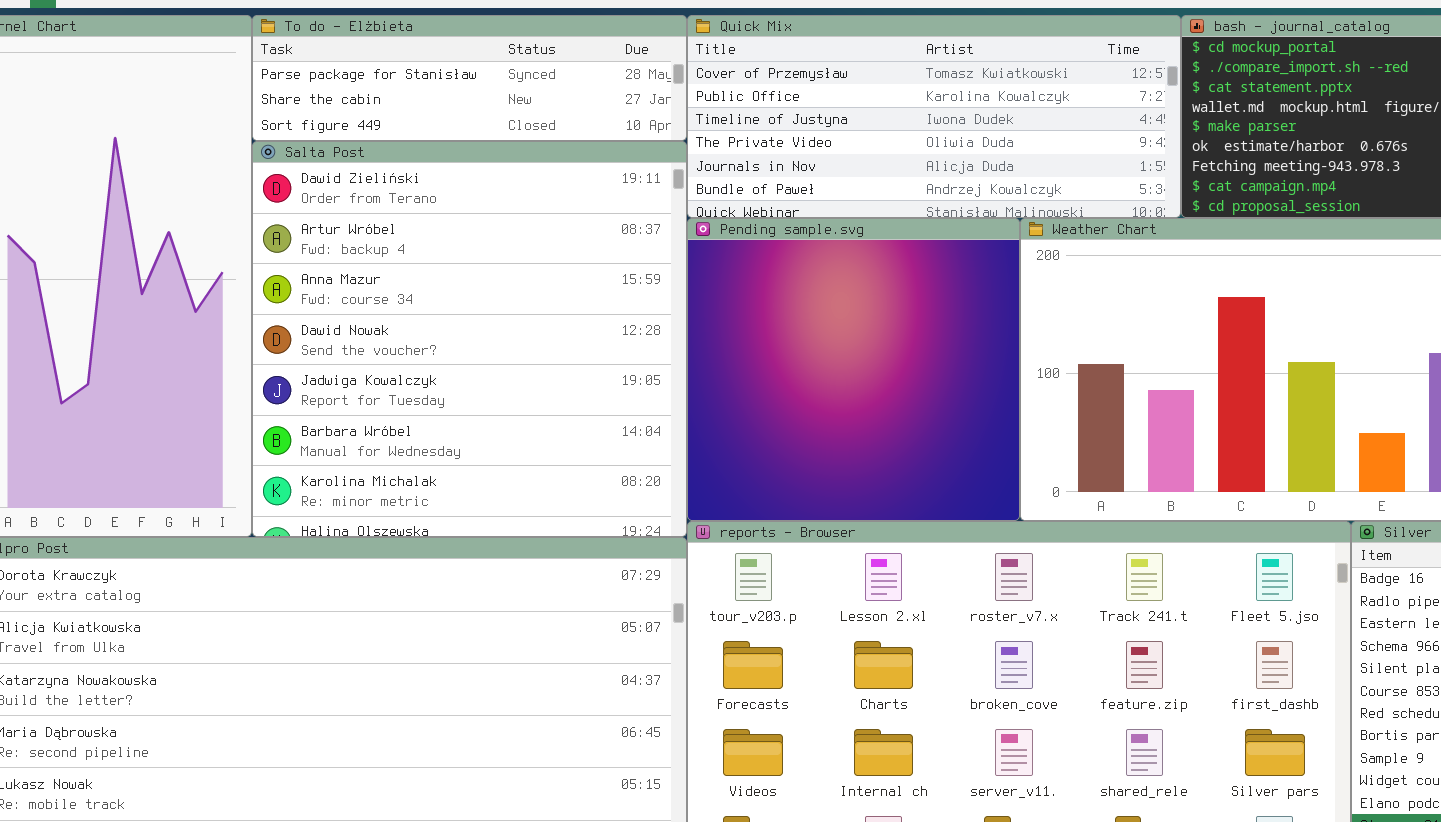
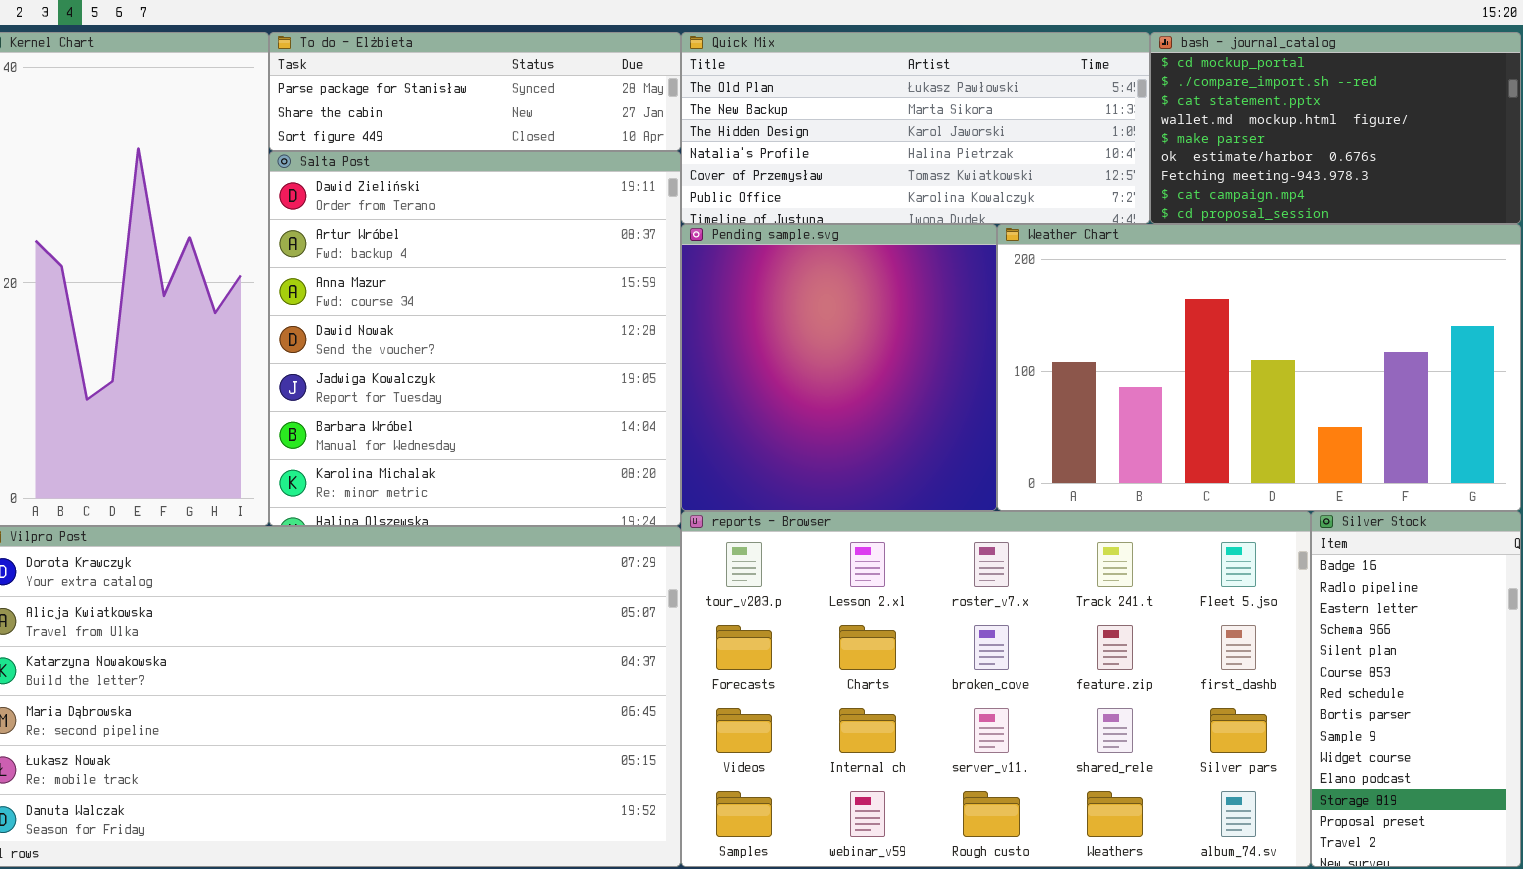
Quick Mix: [687,15,1181,218] -> [681,32,1150,224], scrolled up 4 rows

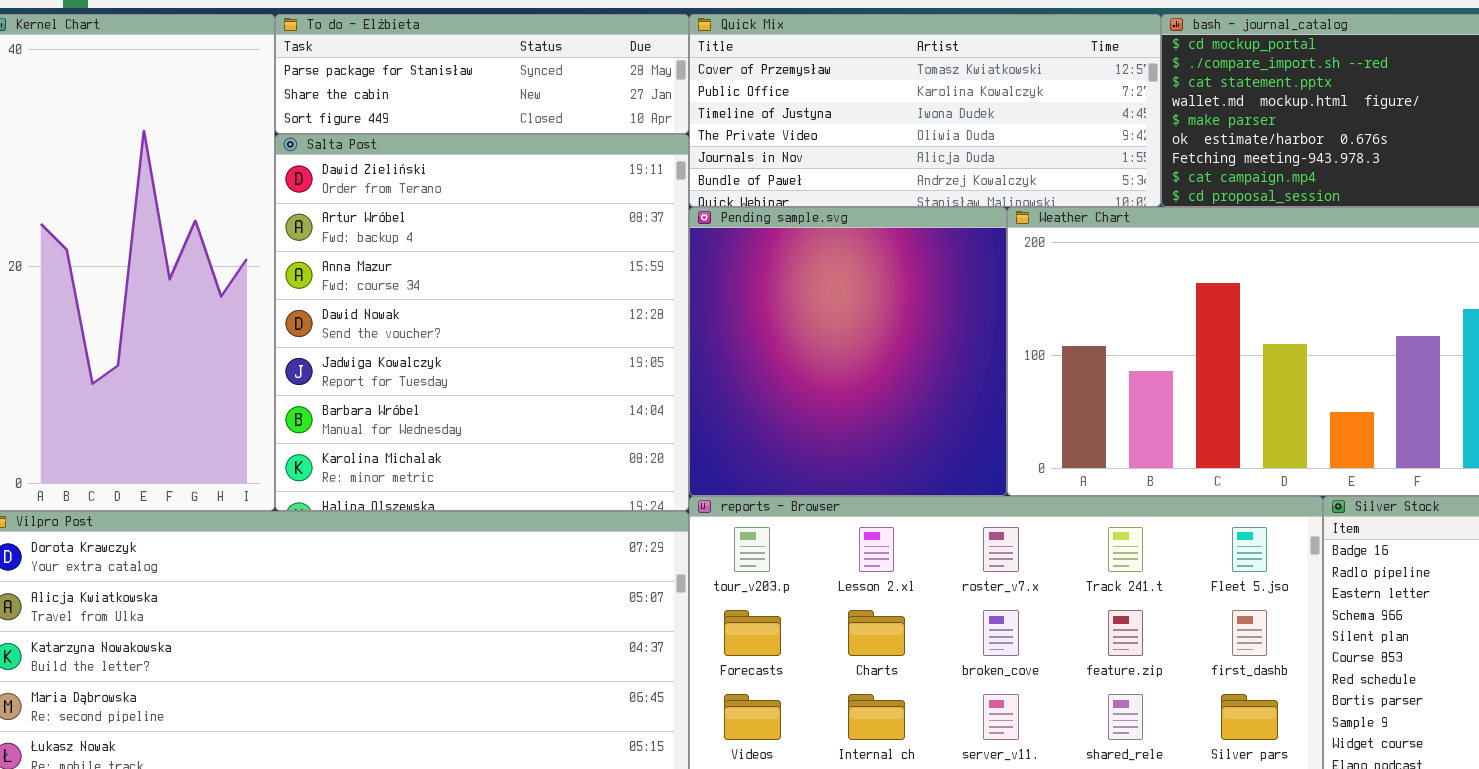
Quick Mix: [681,32,1150,224] -> [689,14,1161,207], scrolled down 4 rows

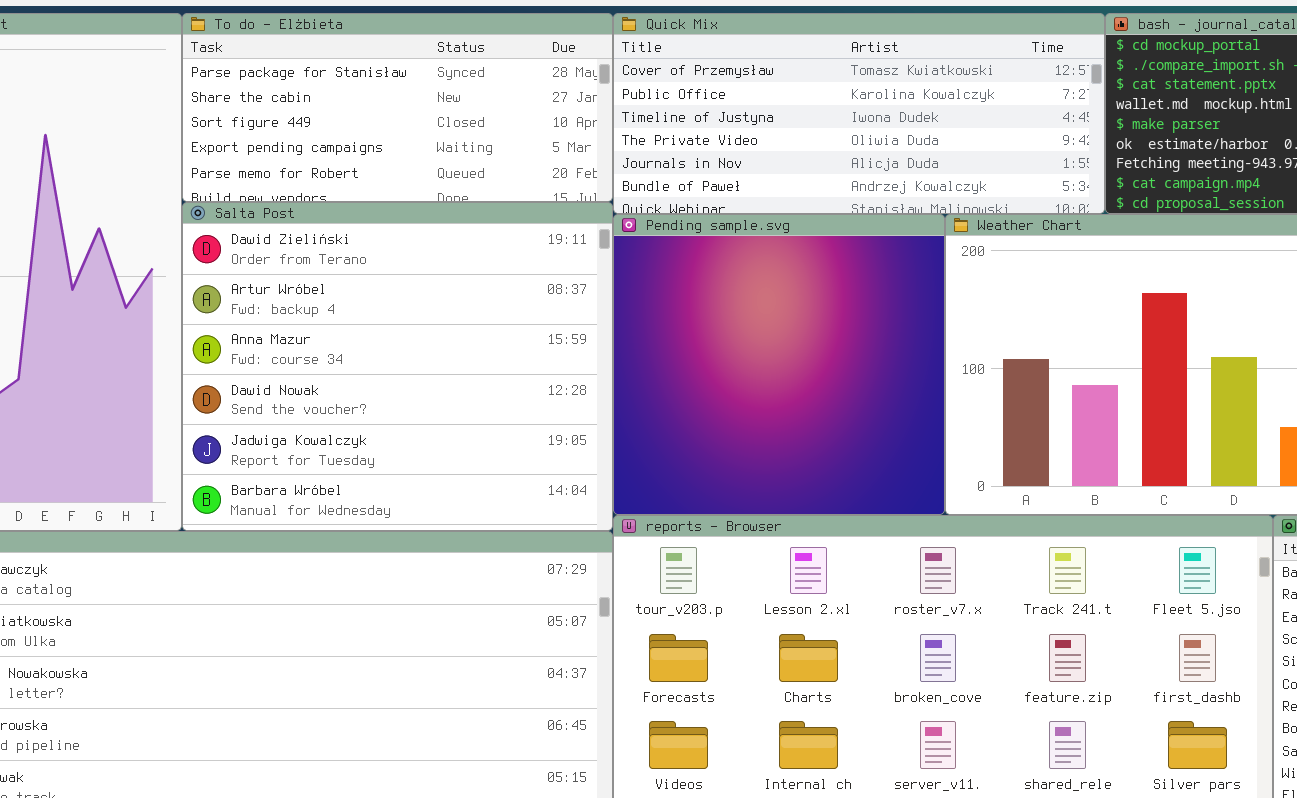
To do - Elżbieta: [275,14,689,134] -> [182,13,613,202], resized
Salta Post: [275,134,689,511] -> [182,202,613,531], resized

